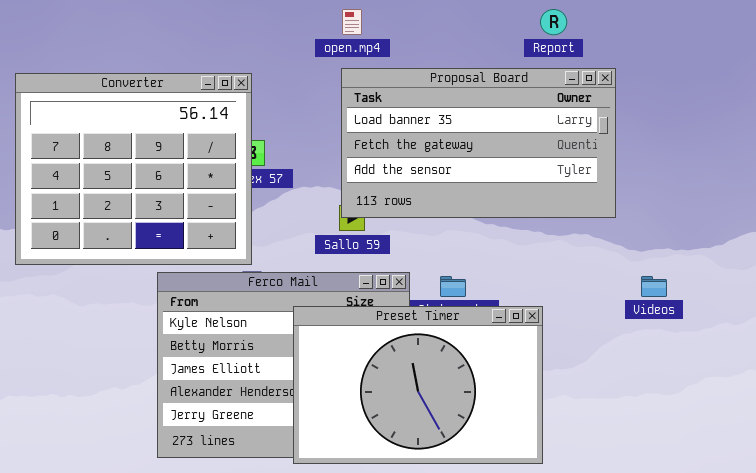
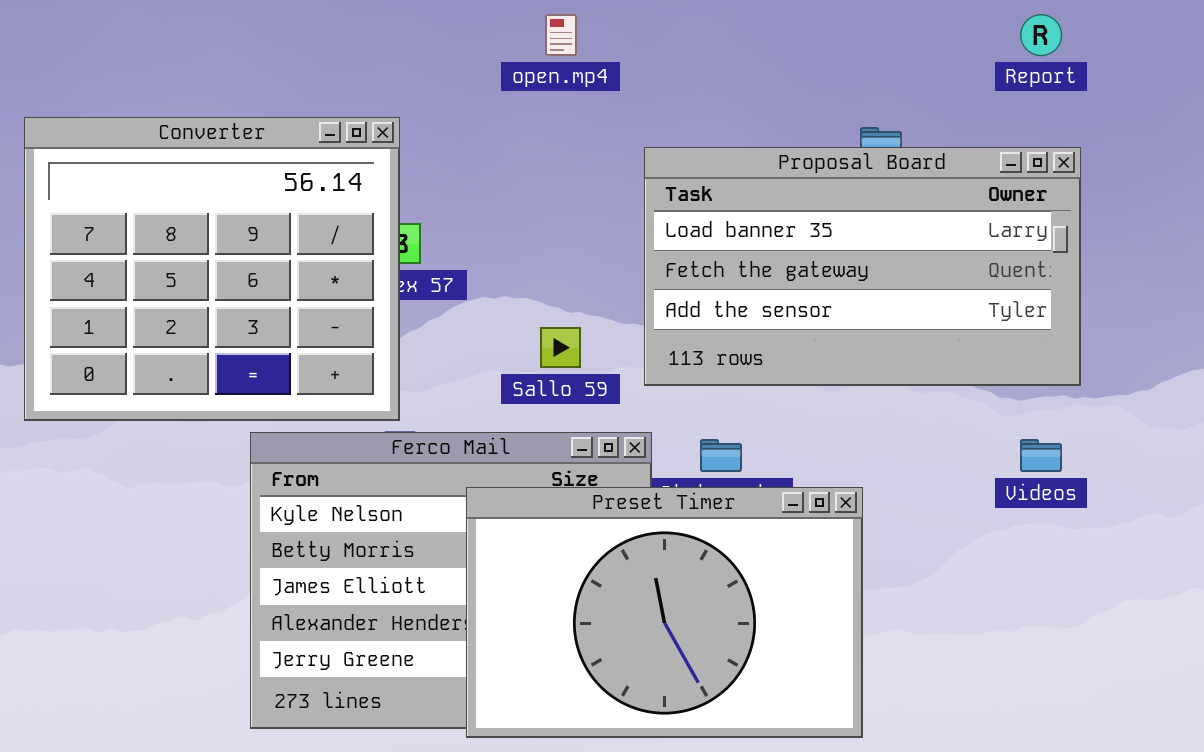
Report: [540,9,567,35] -> [1020,14,1062,56], moved
Proposal Board: [341,68,616,218] -> [644,147,1081,386], moved

